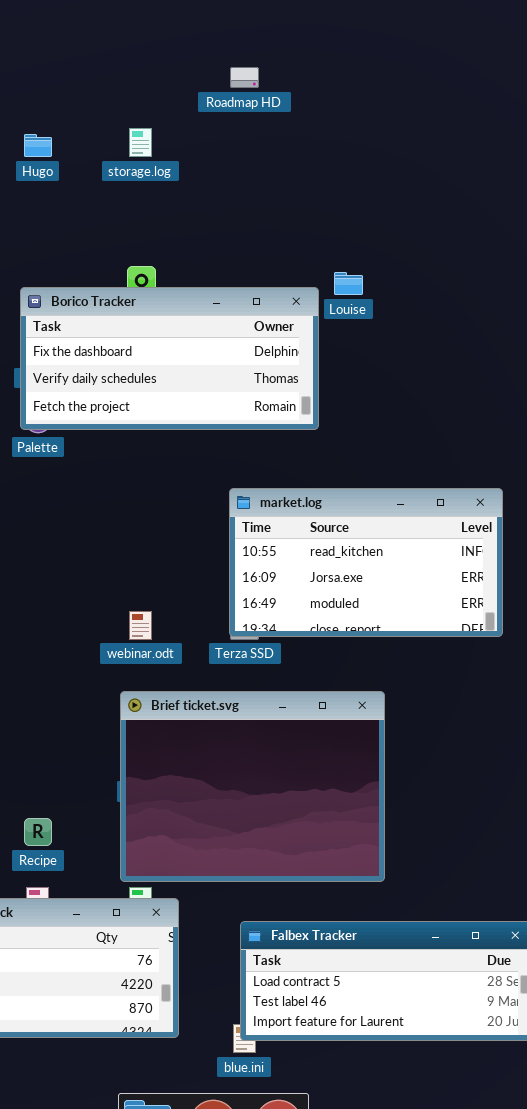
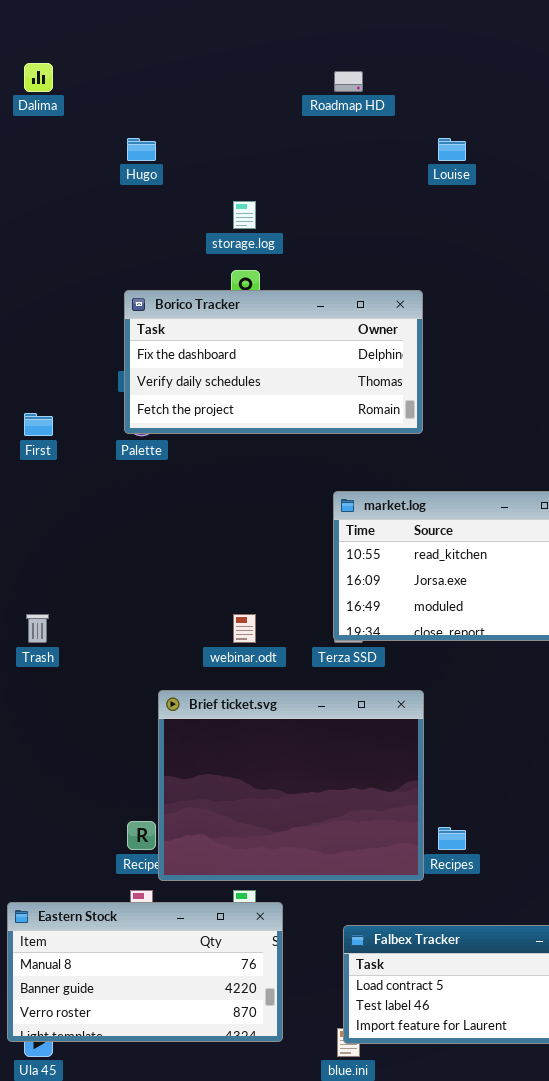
storage.log: [129,128,152,157] -> [233,201,256,229], moved
Louise: [334,272,363,295] -> [438,138,466,161], moved
Brief ticket.svg: [120,691,385,882] -> [158,690,424,881], moved

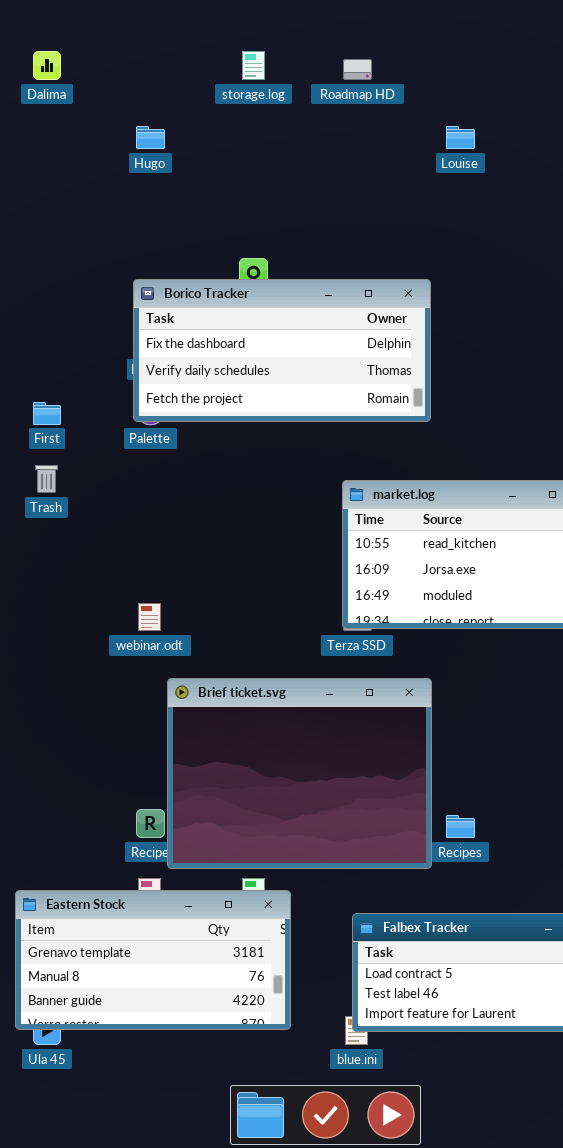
storage.log: [233,201,256,229] -> [242,51,265,80], moved
Trash: [26,614,49,643] -> [35,465,58,493], moved
webinar.odt: [233,614,256,643] -> [138,603,161,631], moved
Eastern Stock: [7,902,283,1042] -> [15,890,291,1030], scrolled up 1 row

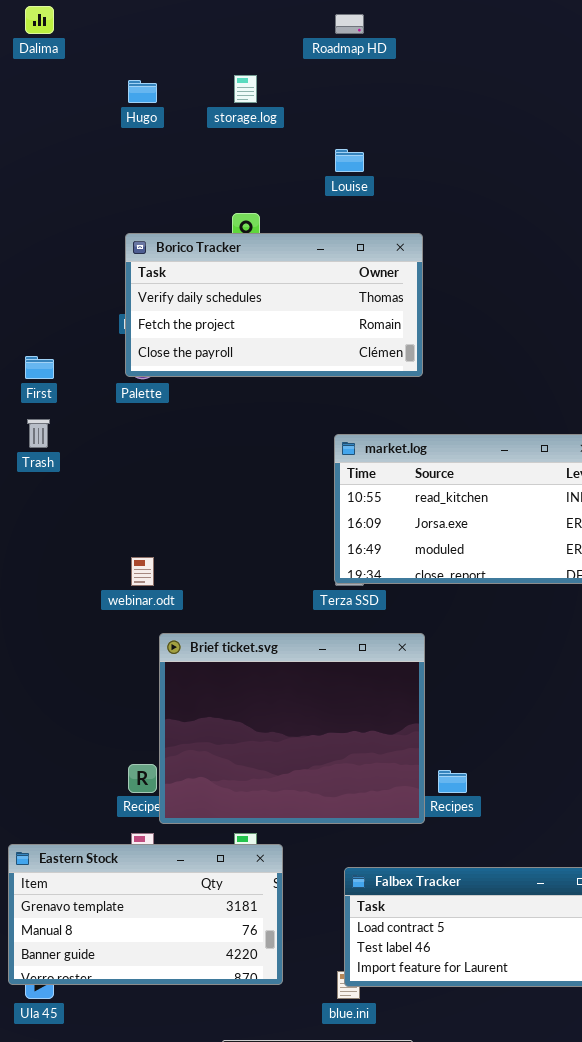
storage.log: [242,51,265,80] -> [234,75,257,103], moved
Louise: [446,126,475,149] -> [335,149,364,172], moved
Borico Tracker: [133,279,431,422] -> [125,233,423,377], scrolled down 1 row

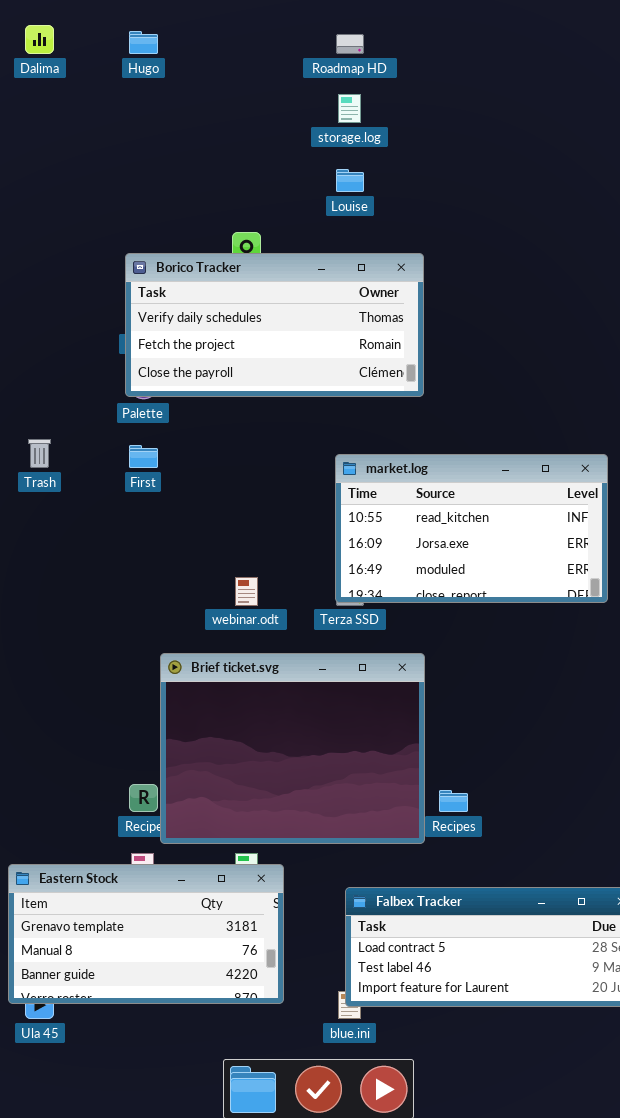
storage.log: [234,75,257,103] -> [338,94,361,123], moved
Hugo: [128,80,157,103] -> [129,31,158,54], moved
First: [25,356,54,379] -> [129,445,158,468], moved
webinar.odt: [131,557,154,586] -> [235,577,258,606], moved

